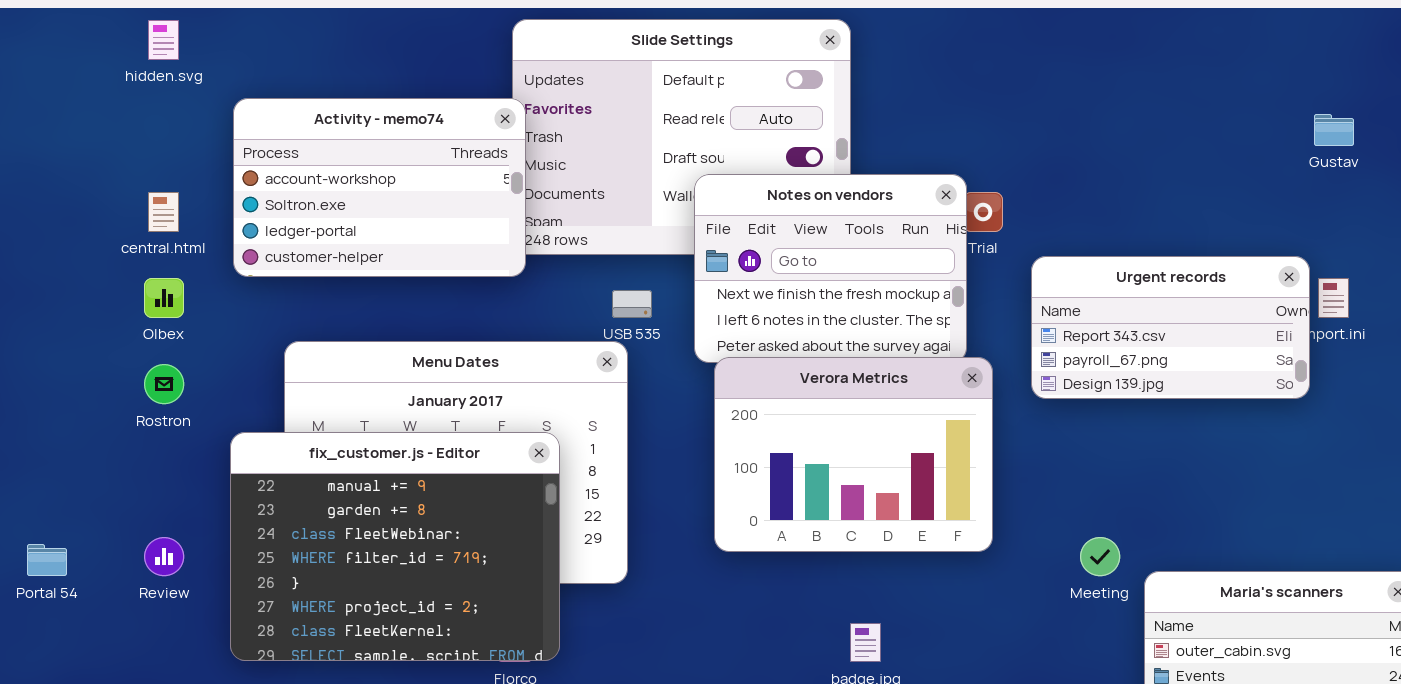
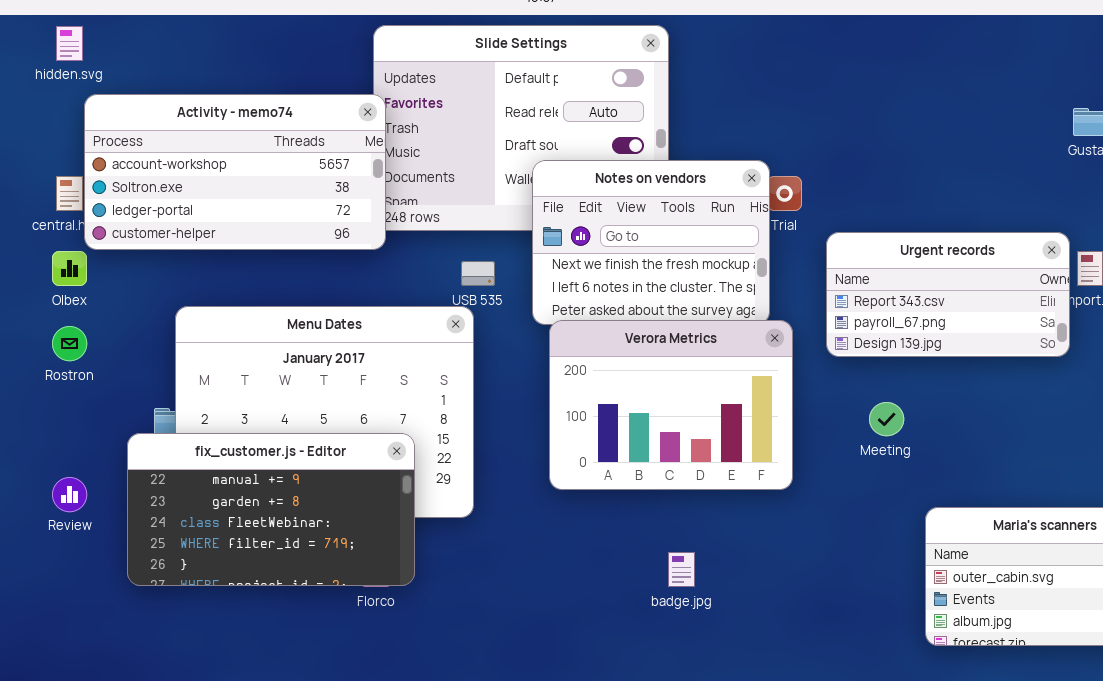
Activity - memo74: [233,98,526,277] -> [84,94,386,250], resized
fix_customer.js - Editor: [230,432,560,661] -> [127,433,415,586], resized
Meeting: [1080,537,1120,576] -> [869,402,904,436], moved

